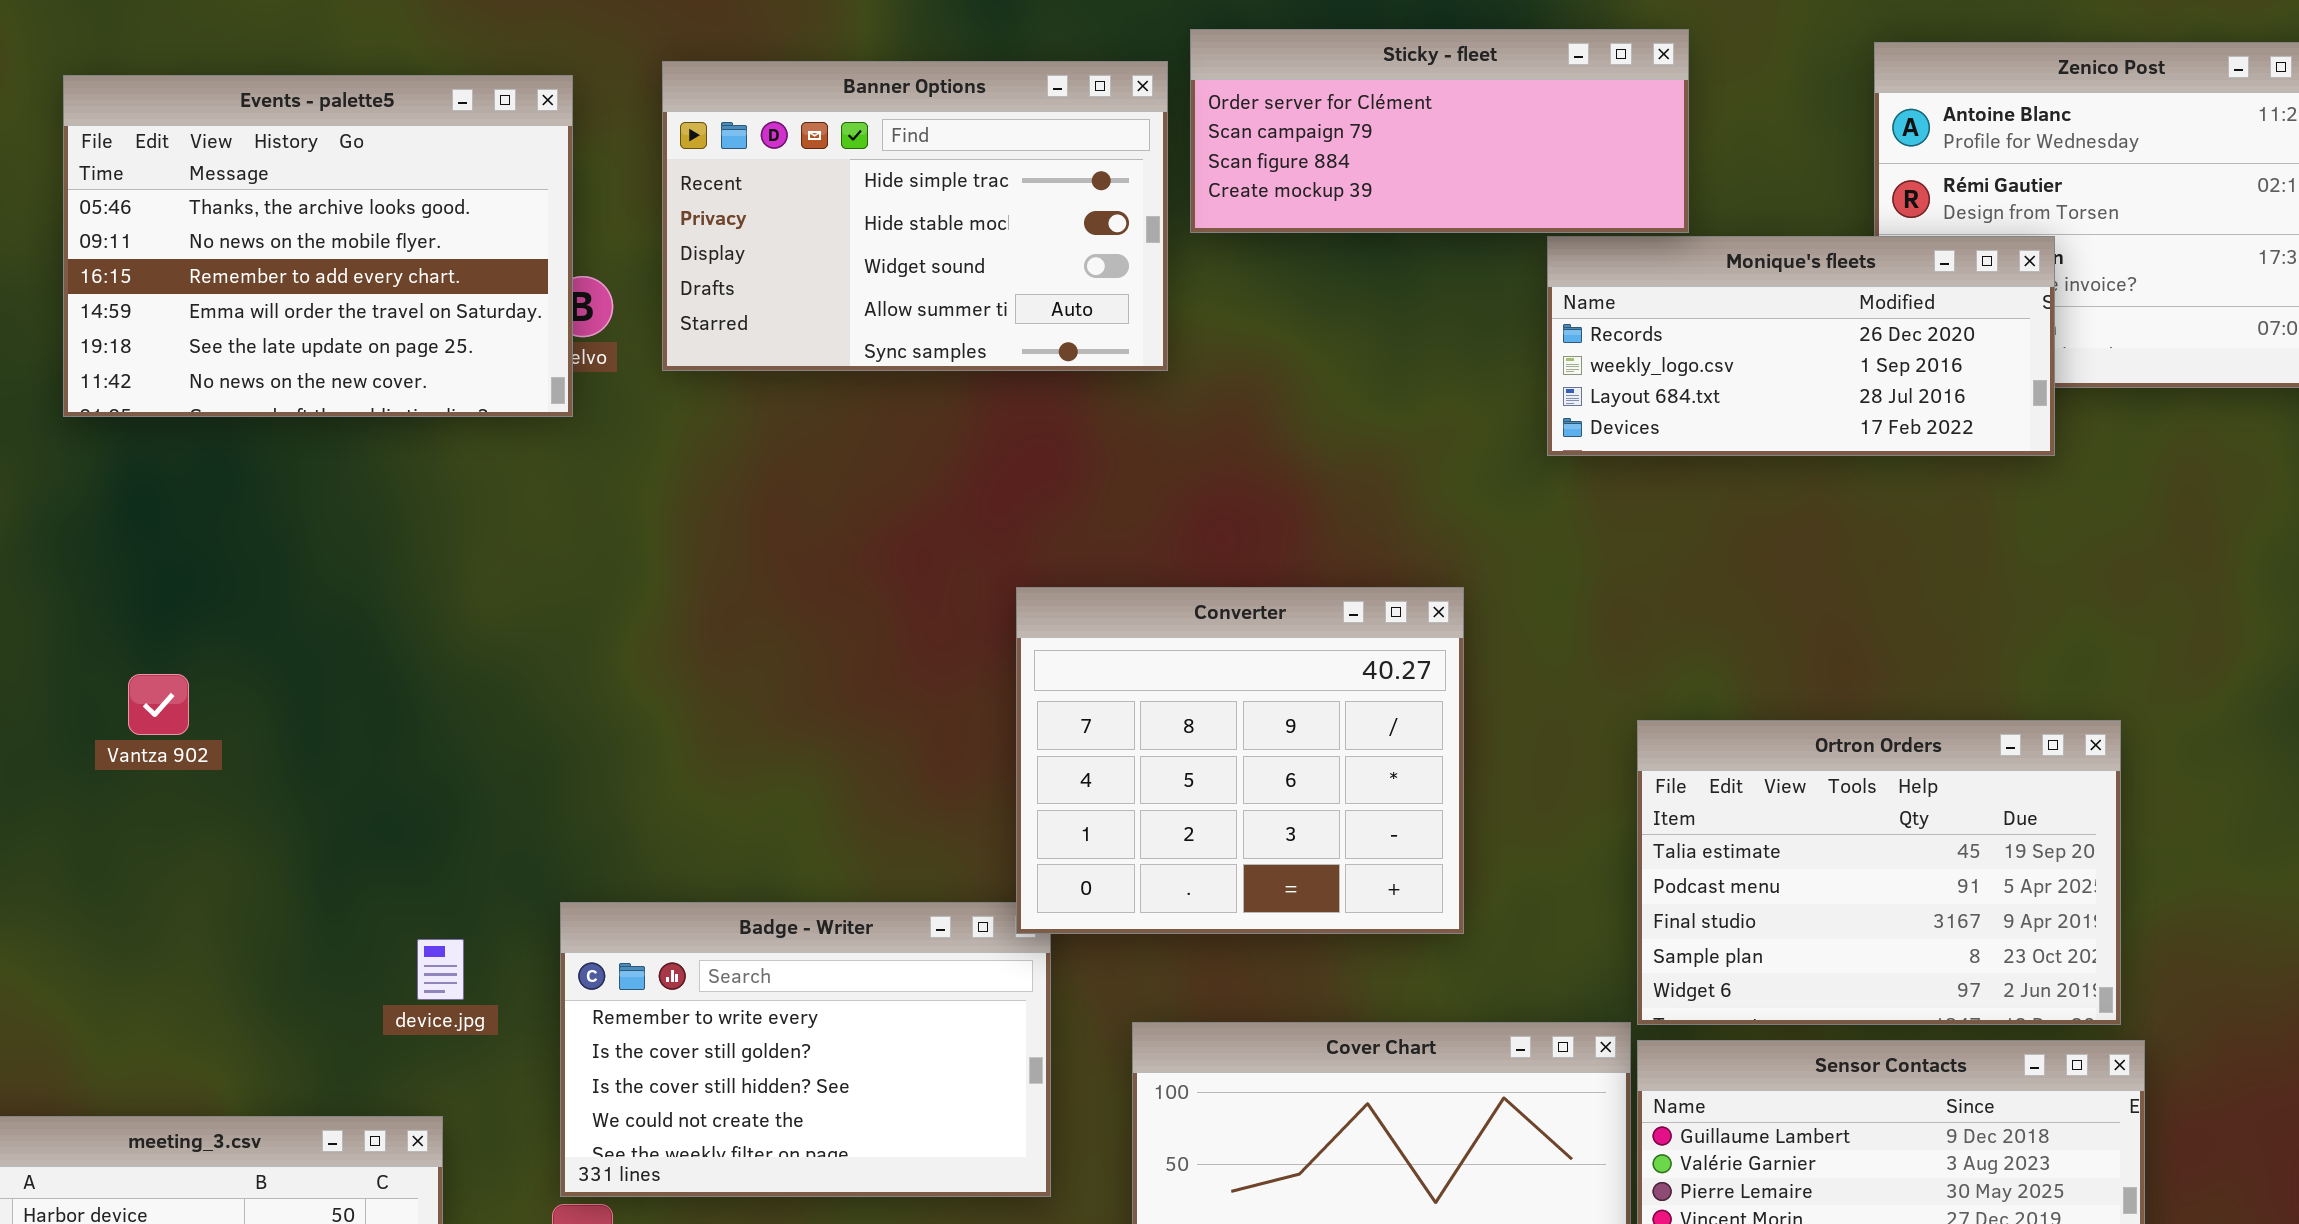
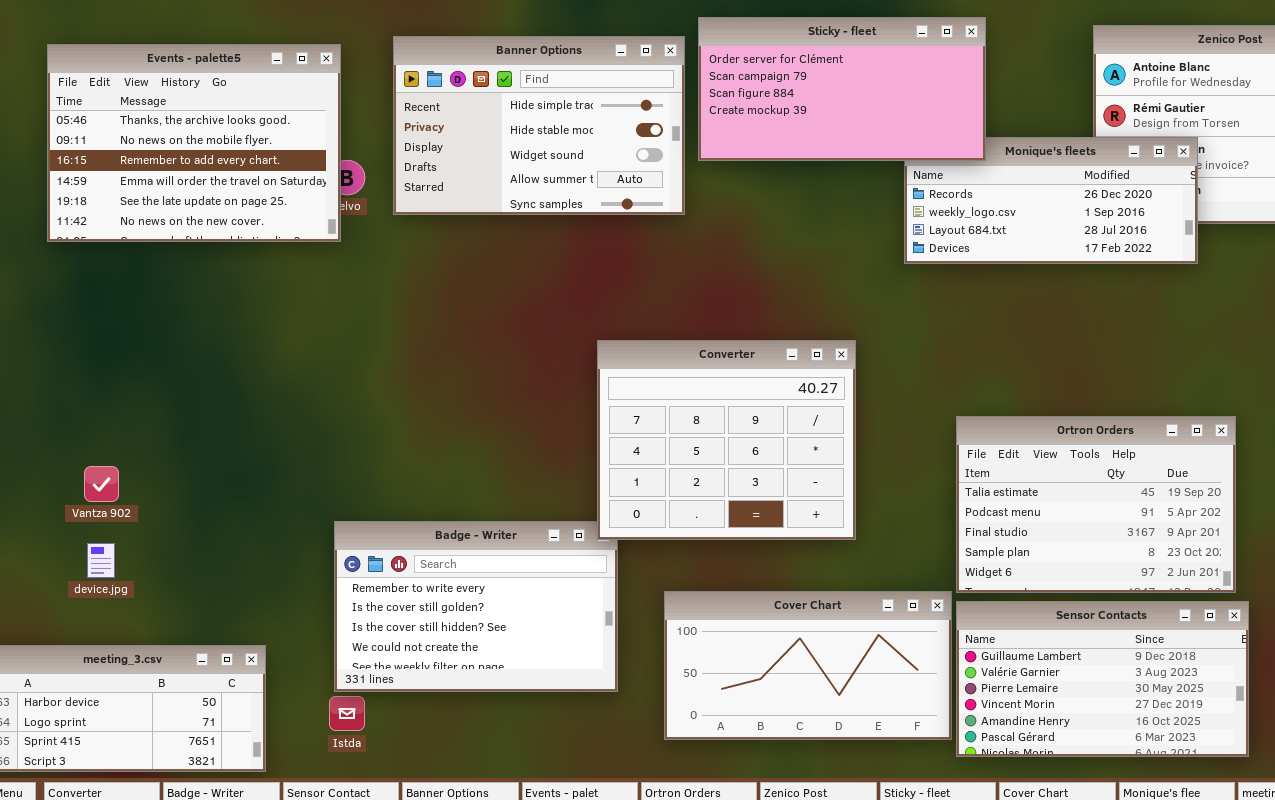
Sticky - fleet: [1190,29,1689,233] -> [698,17,986,161], resized
Vantza 902: [128,674,189,735] -> [84,466,119,502], moved
device.jpg: [417,939,464,1000] -> [87,543,115,578], moved

